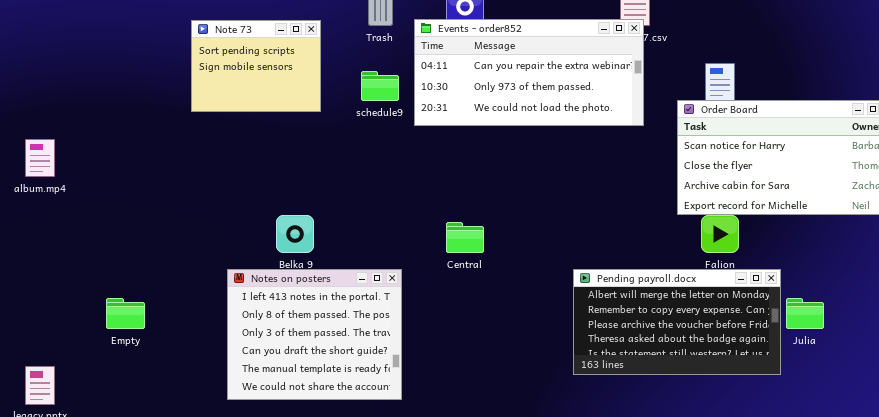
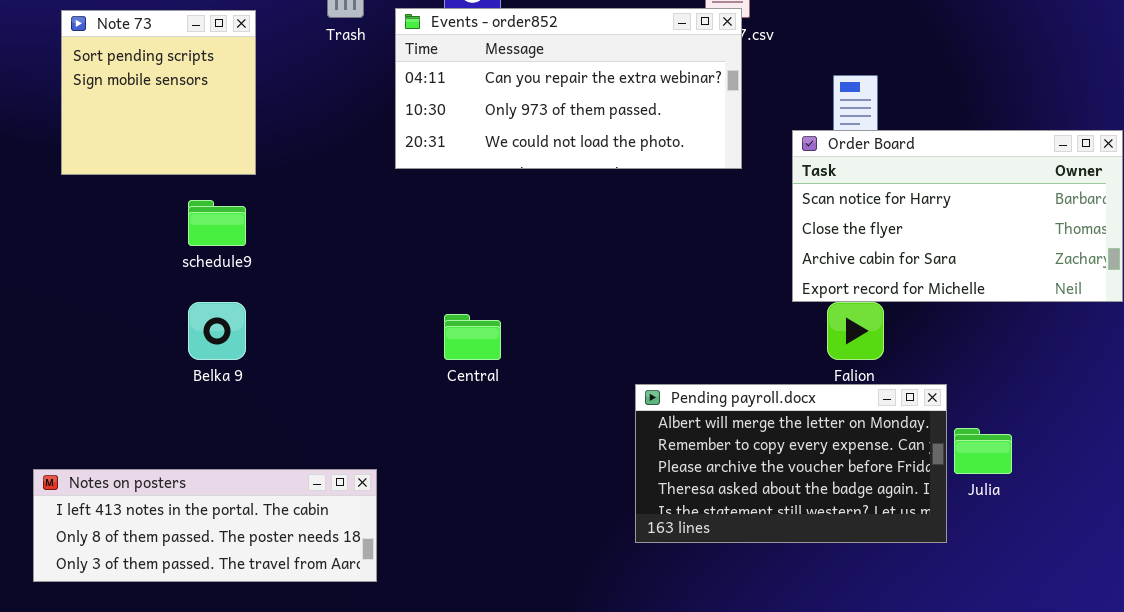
Note 73: [191,20,321,112] -> [61,10,256,175], resized
schedule9: [361,71,399,101] -> [188,200,246,246], moved
Notes on posters: [227,269,402,400] -> [33,469,377,582], resized

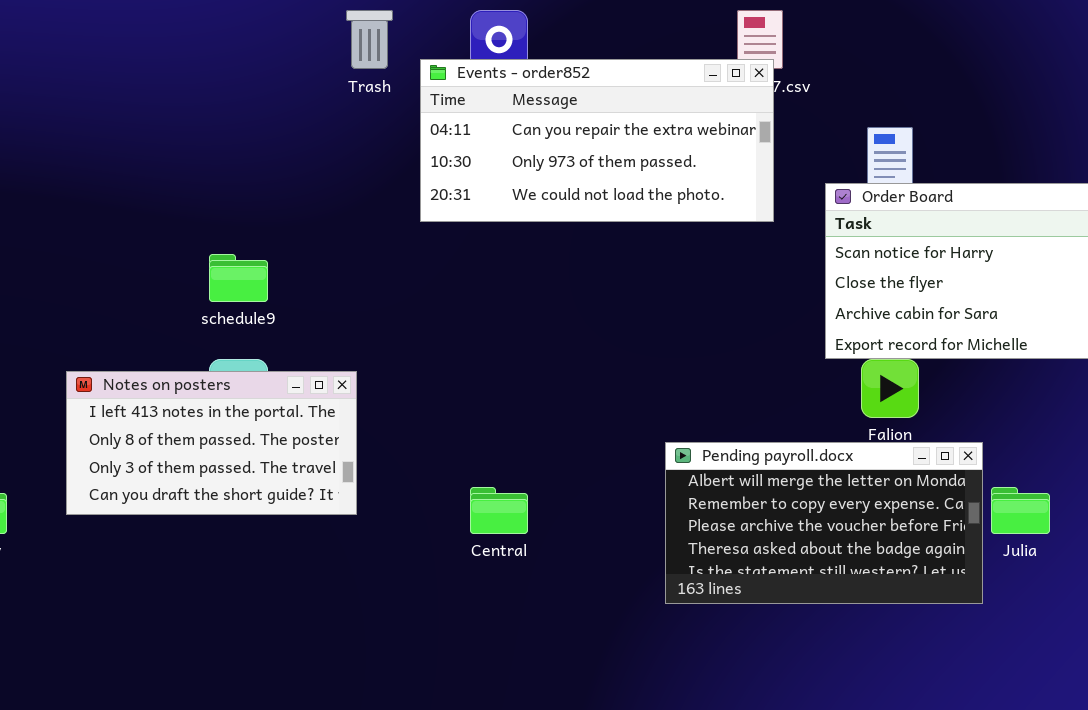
Note 73: [61,10,256,175] -> none, closed
Central: [444,314,501,360] -> [470,487,528,534], moved
Notes on posters: [33,469,377,582] -> [66,371,357,515], moved, resized

